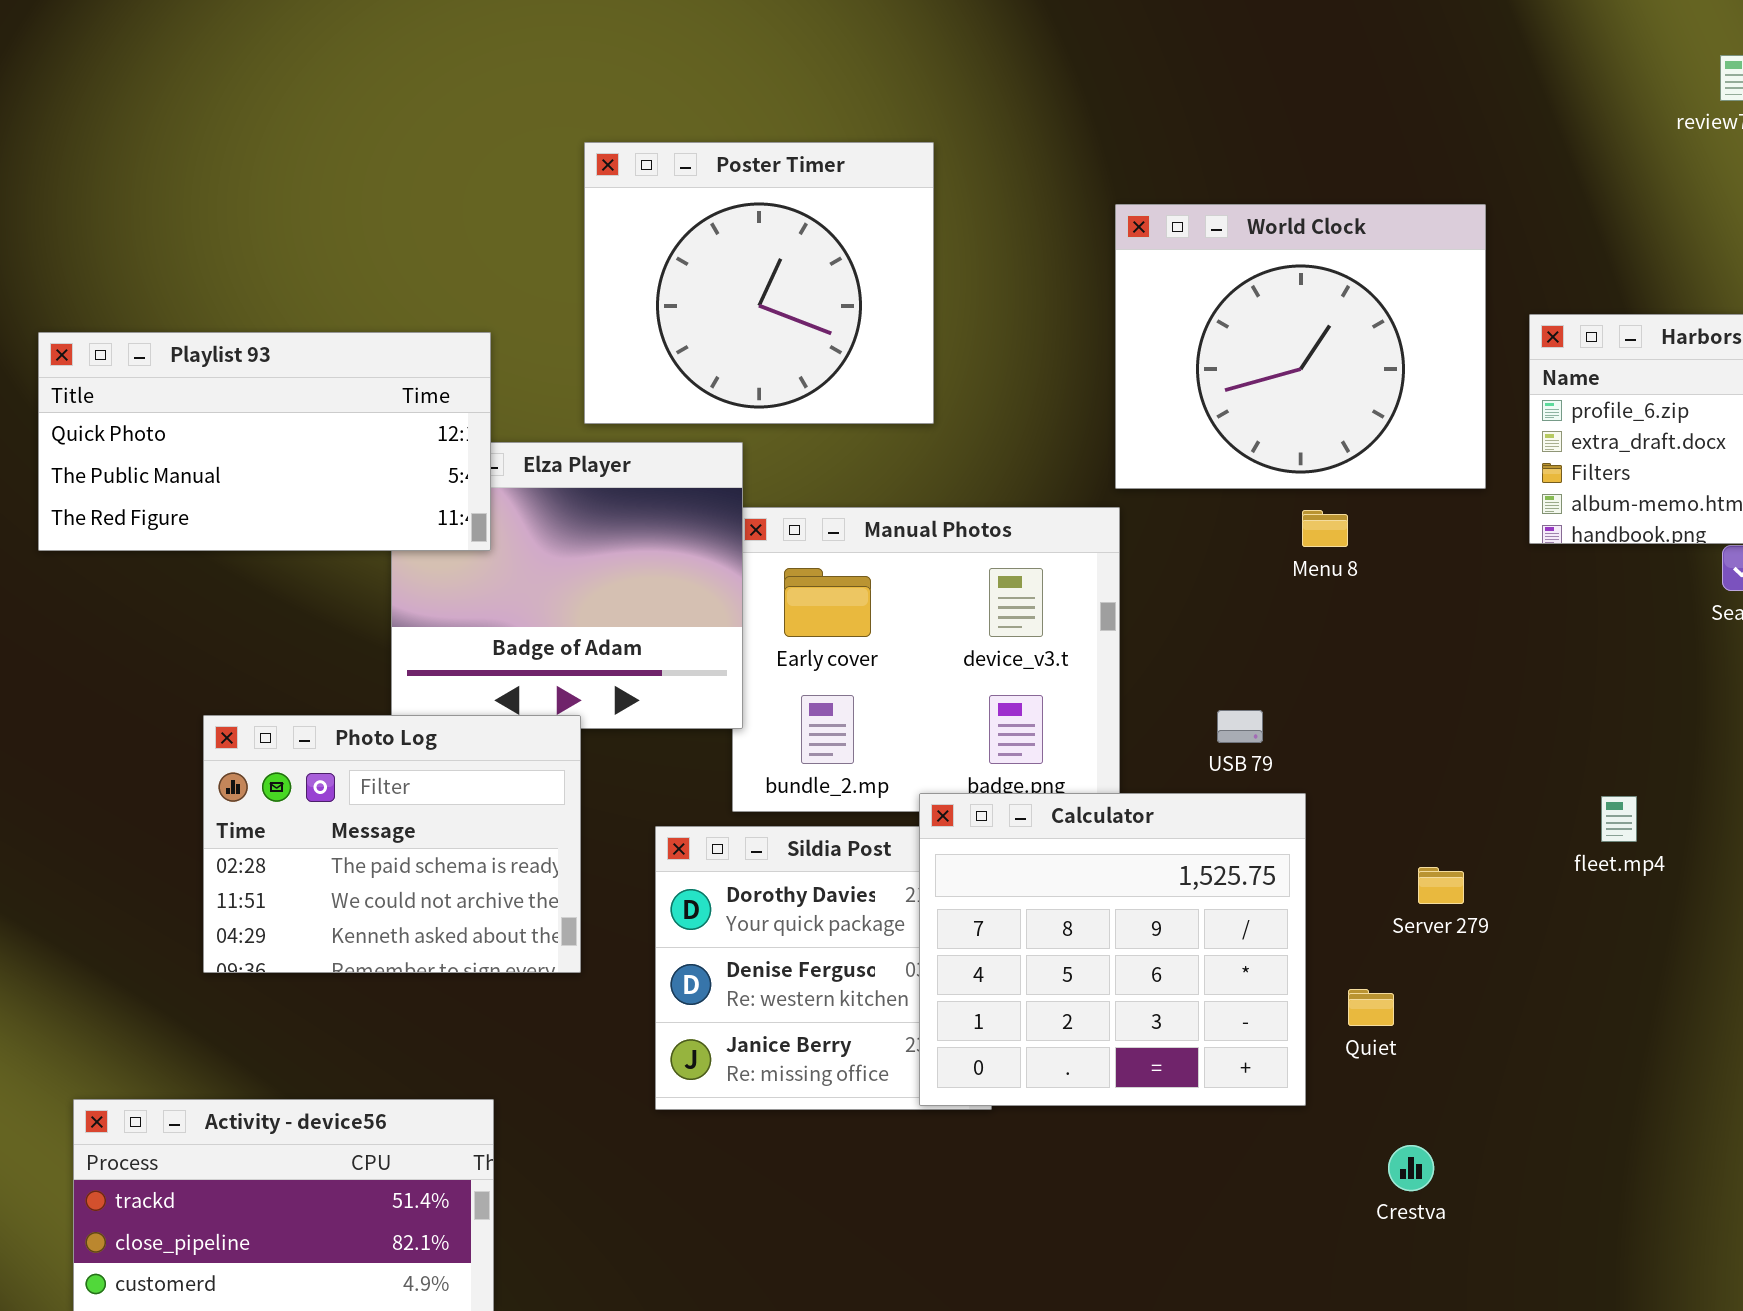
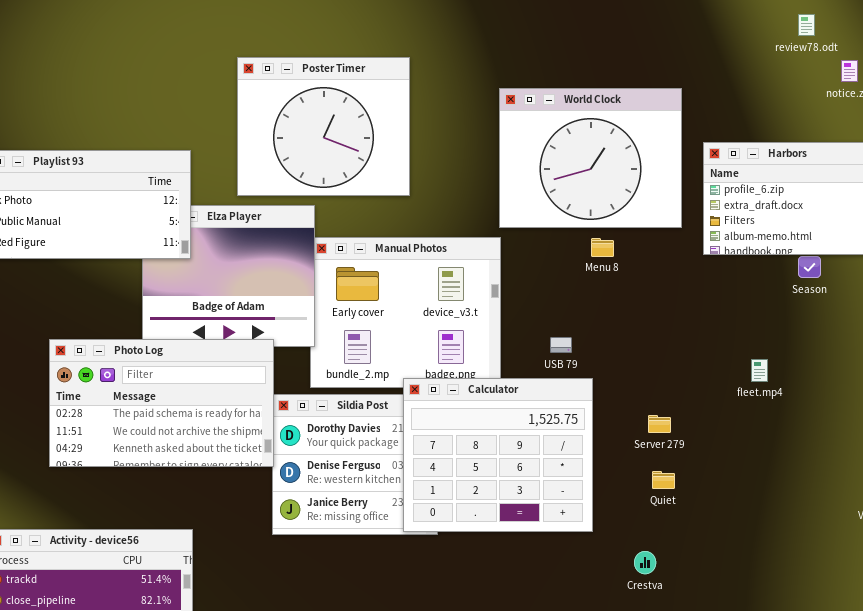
Photo Log: [203,715,581,973] -> [49,339,274,467], resized
fleet.mp4: [1601,796,1637,842] -> [751,359,768,382], moved
Quiet: [1348,989,1394,1026] -> [652,471,675,489], moved

